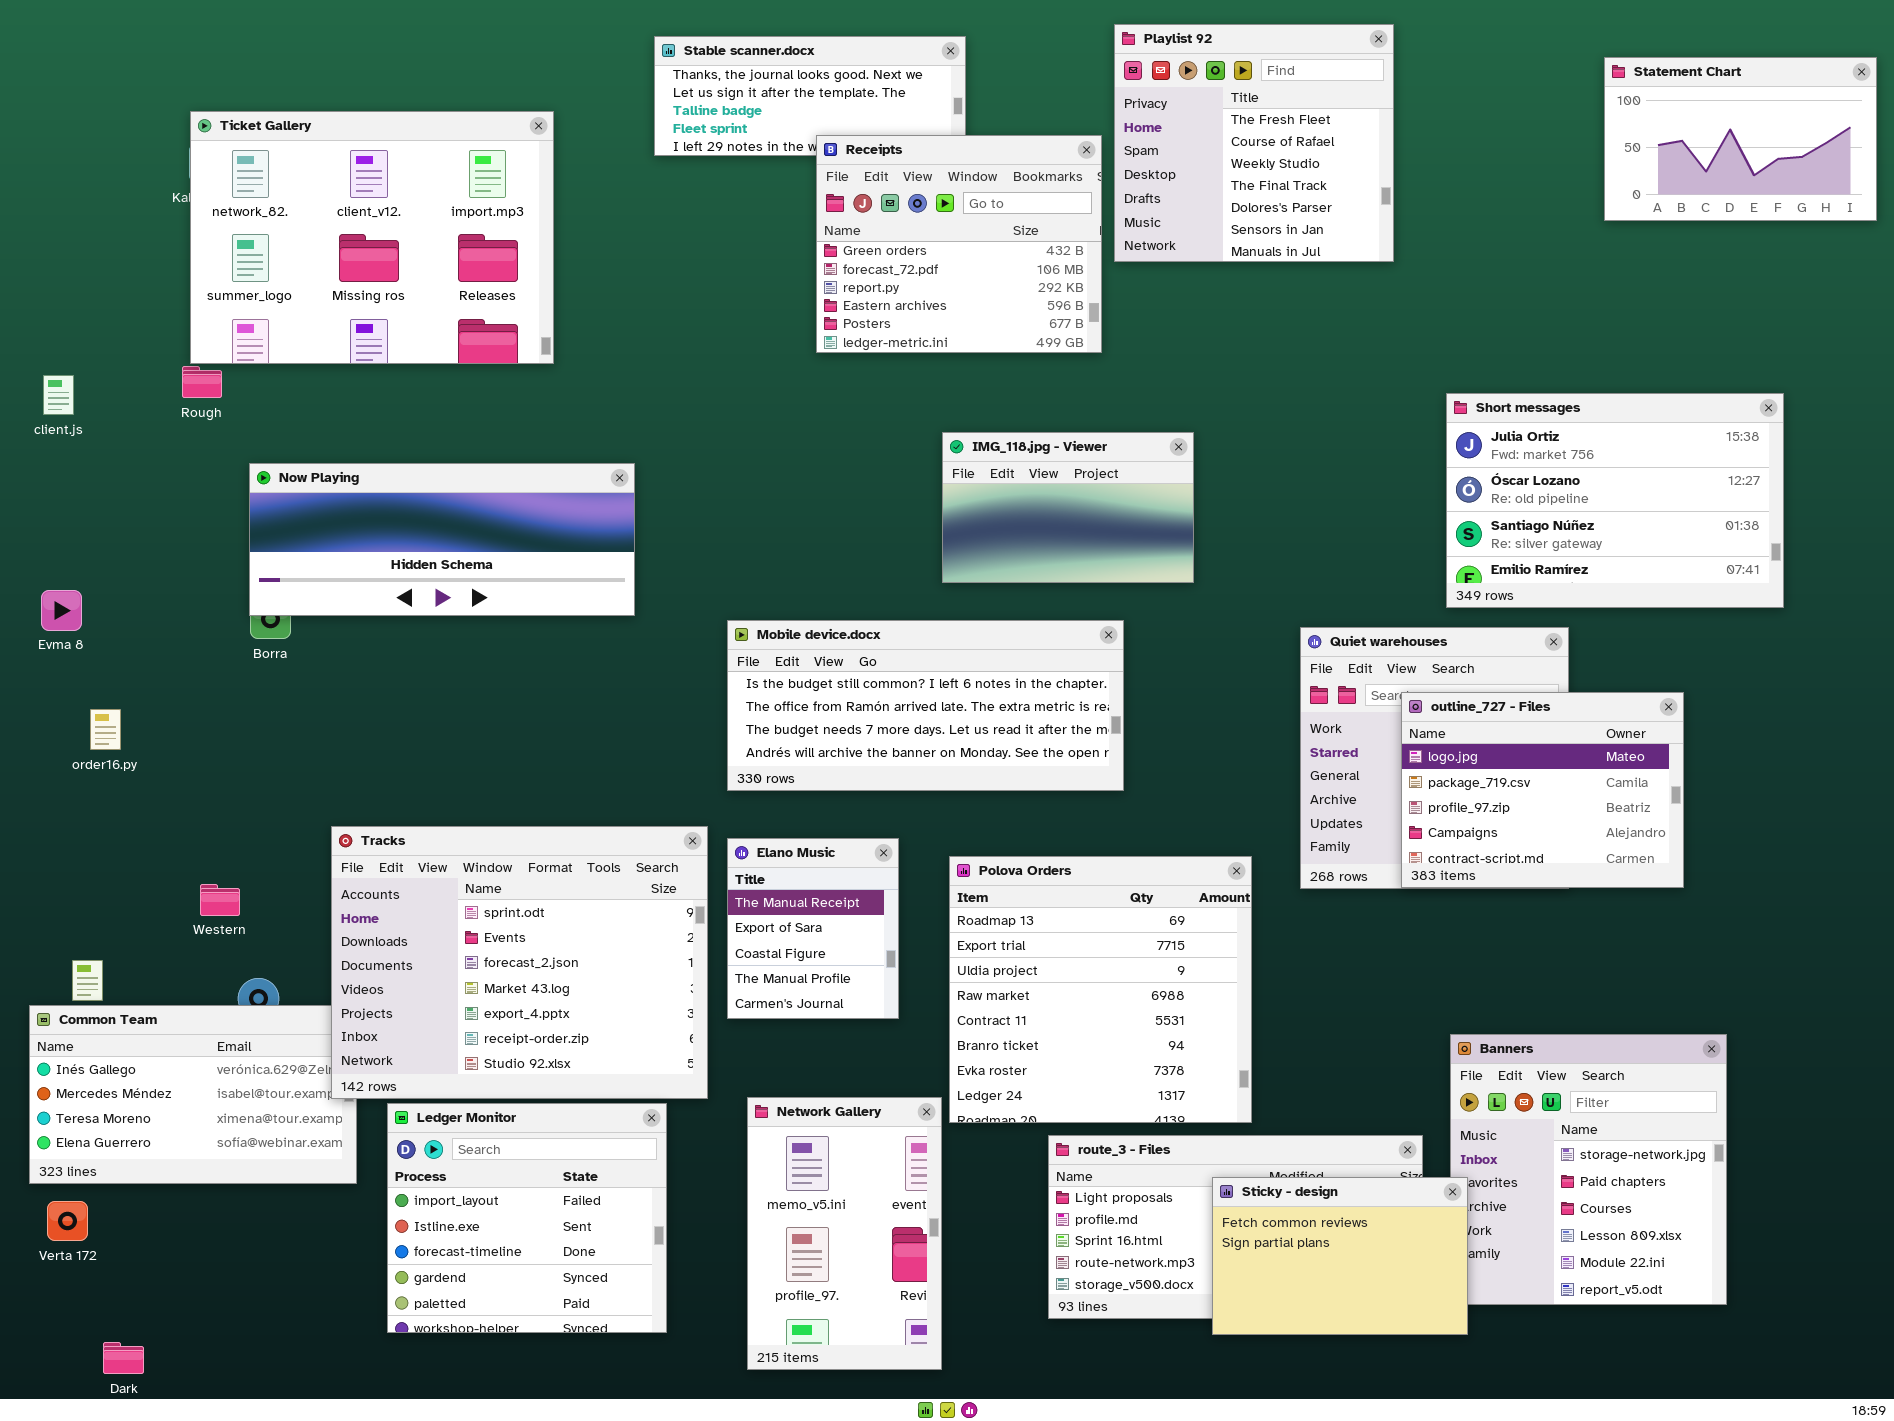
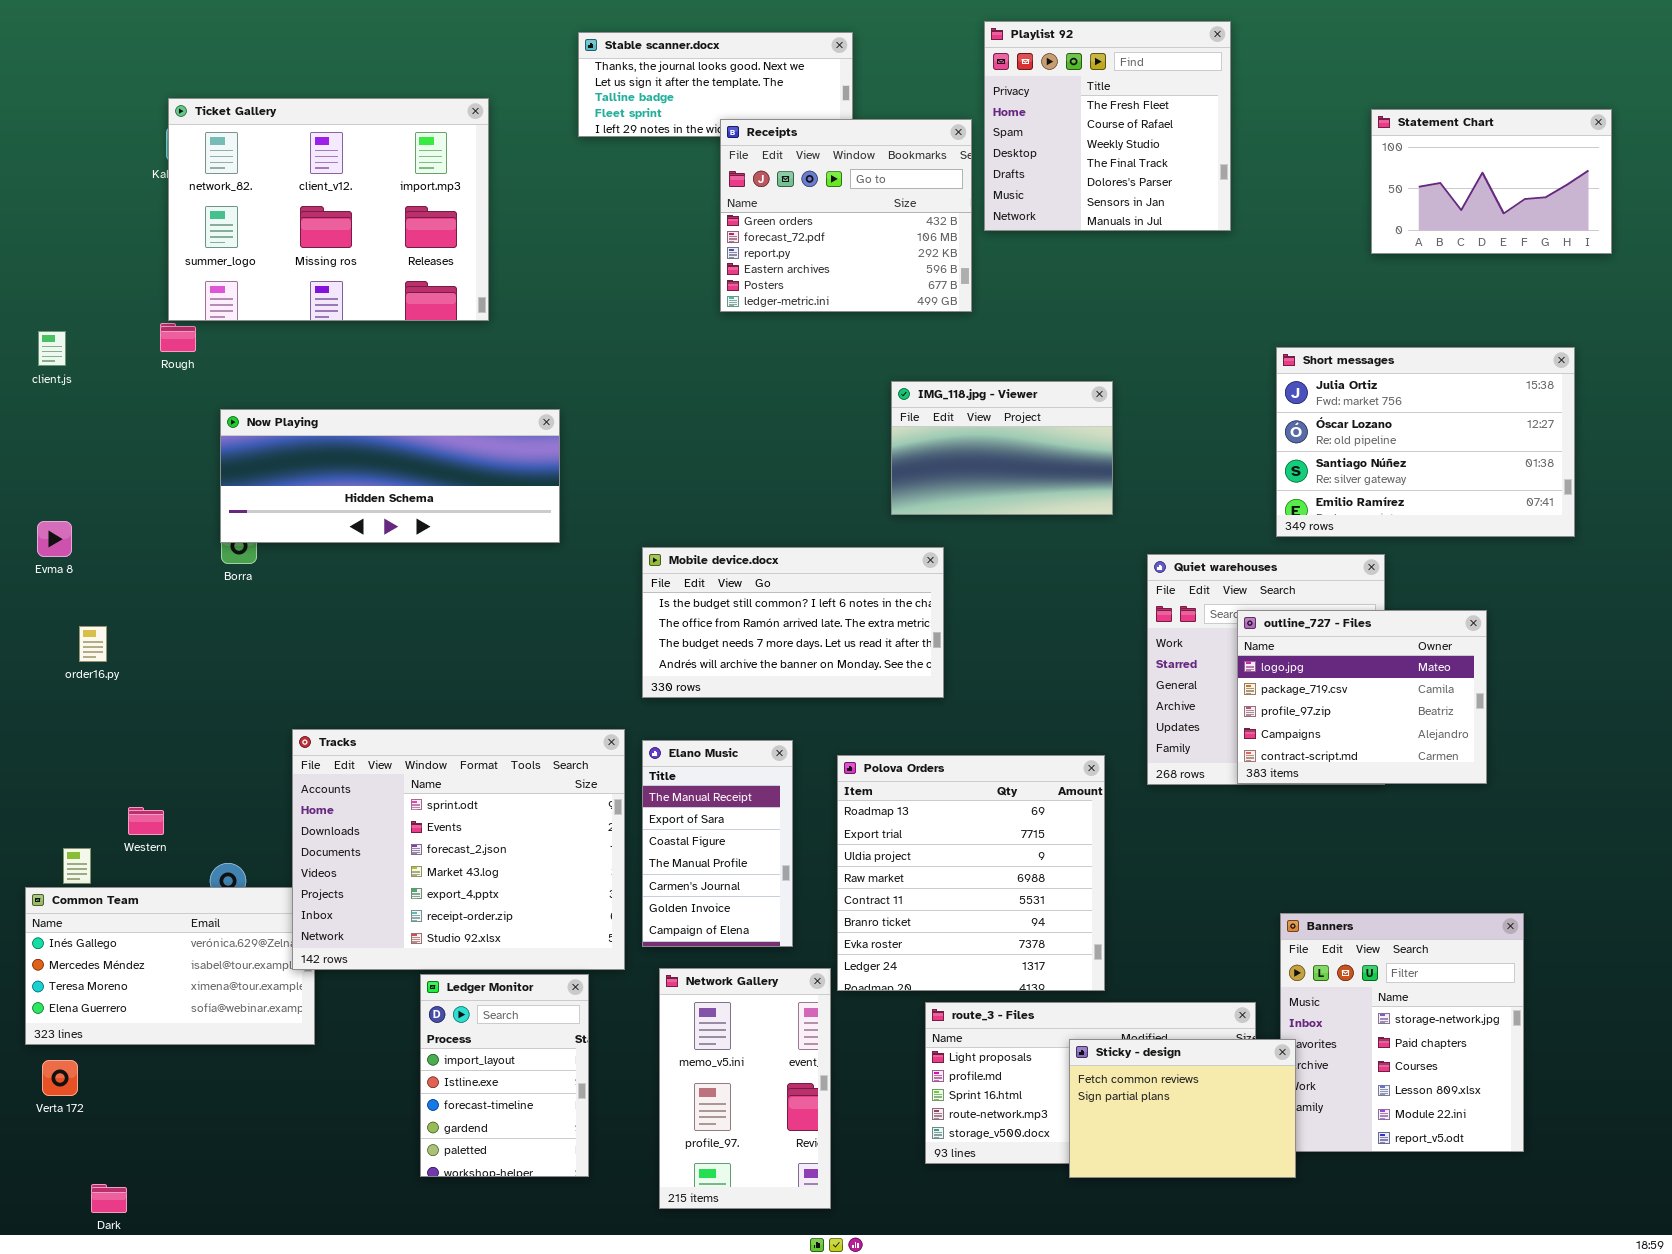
Statement Chart: [1604,57,1877,221] -> [1371,109,1612,254], moved
IMG_118.jpg - Viewer: [942,432,1194,583] -> [891,381,1113,515], moved
Mobile device.docx: [727,620,1124,791] -> [642,547,944,698], resized
Elano Music: [727,838,899,1019] -> [642,740,793,947], resized
Western: [200,884,240,916] -> [128,807,164,835], moved
Ledger Monitor: [387,1103,667,1333] -> [420,974,589,1177], resized

